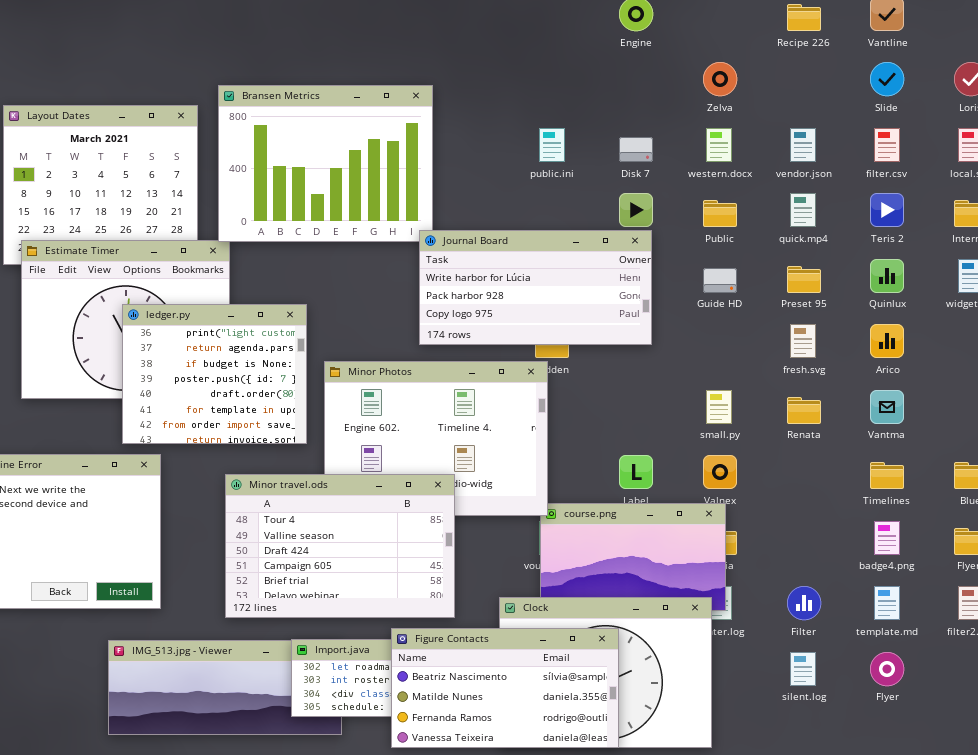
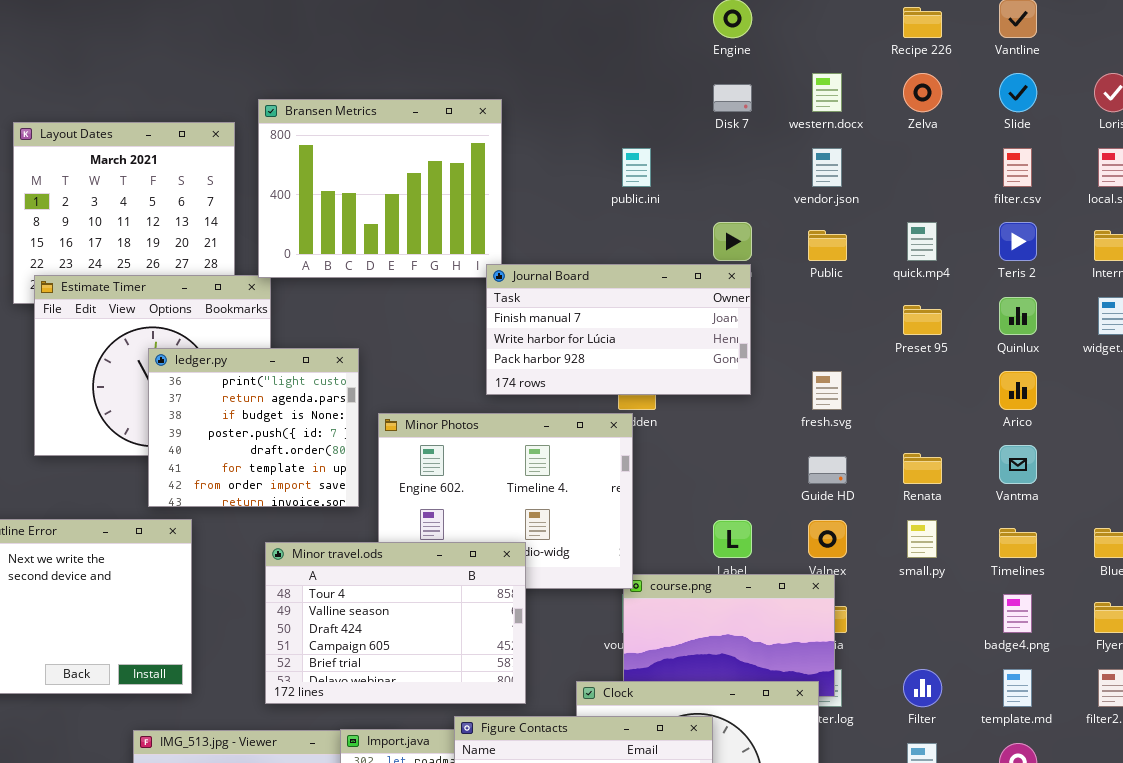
Zelva: [703,62,737,96] -> [903,73,942,112], moved
western.docx: [706,128,732,162] -> [812,73,842,112], moved
vendor.json: [790,128,816,162] -> [812,148,842,187], moved
Disk 7: [619,137,653,162] -> [713,84,752,112], moved
Journal Board: [419,230,652,345] -> [486,264,751,395], scrolled up 1 row
Guide HD: [703,268,737,293] -> [808,456,847,484], moved
fresh.svg: [790,324,816,358] -> [812,371,842,410], moved
small.py: [706,390,732,424] -> [907,520,937,558], moved

